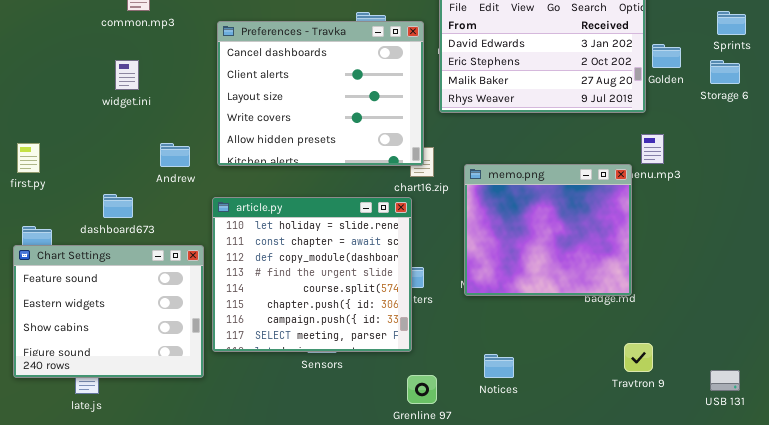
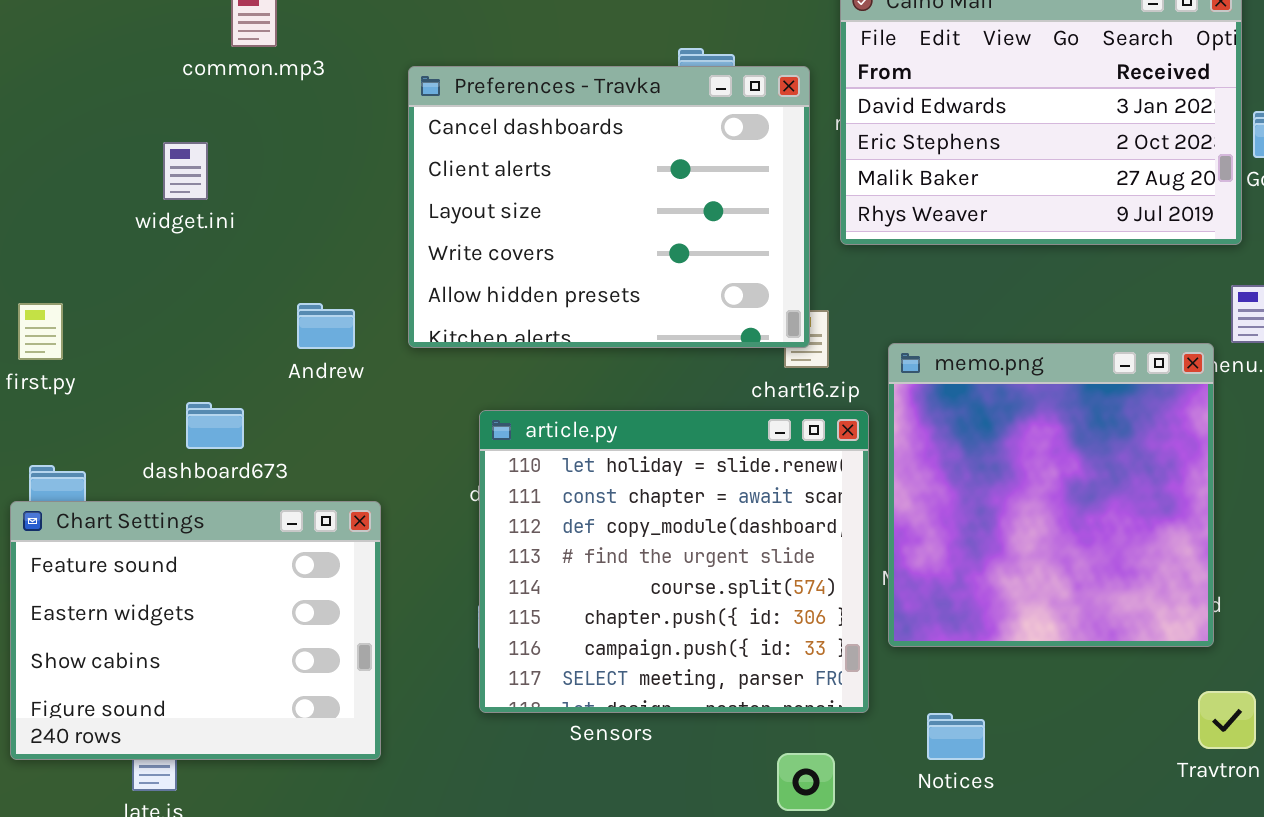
widget.ini: [115,60,139,90] -> [163,142,208,200], moved
memo.png: [464,164,632,296] -> [888,343,1214,647], resized
article.py: [212,197,412,352] -> [479,410,869,713], moved

